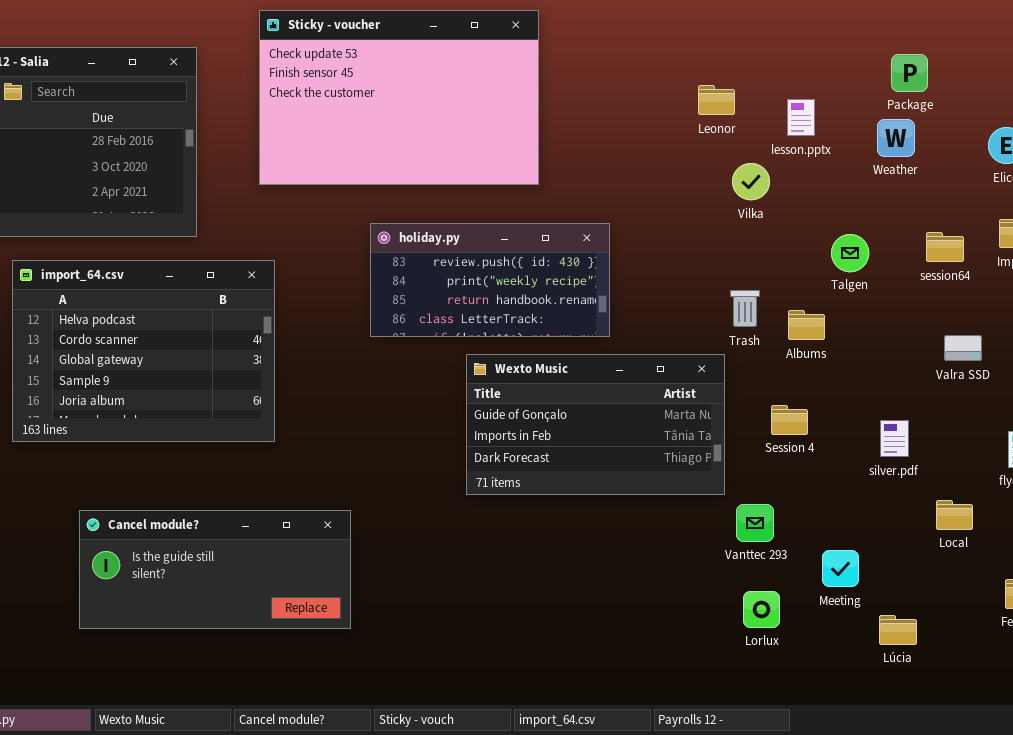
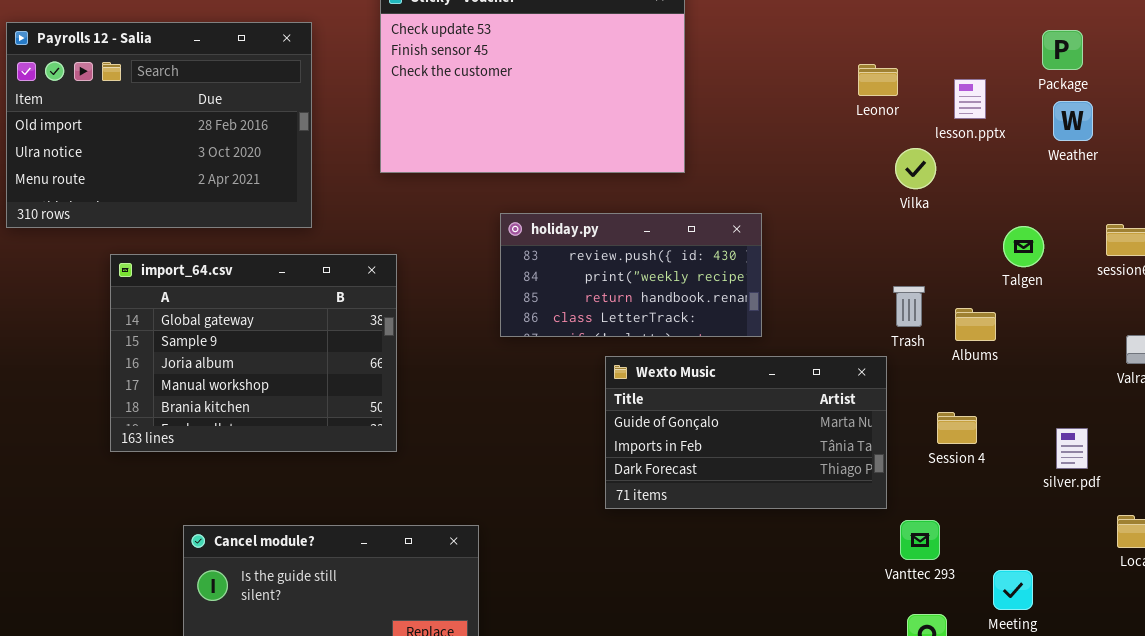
Package: [891,54,928,92] -> [1042,30,1083,70], moved
import_64.csv: [12,260,275,442] -> [110,254,397,452], scrolled down 2 rows

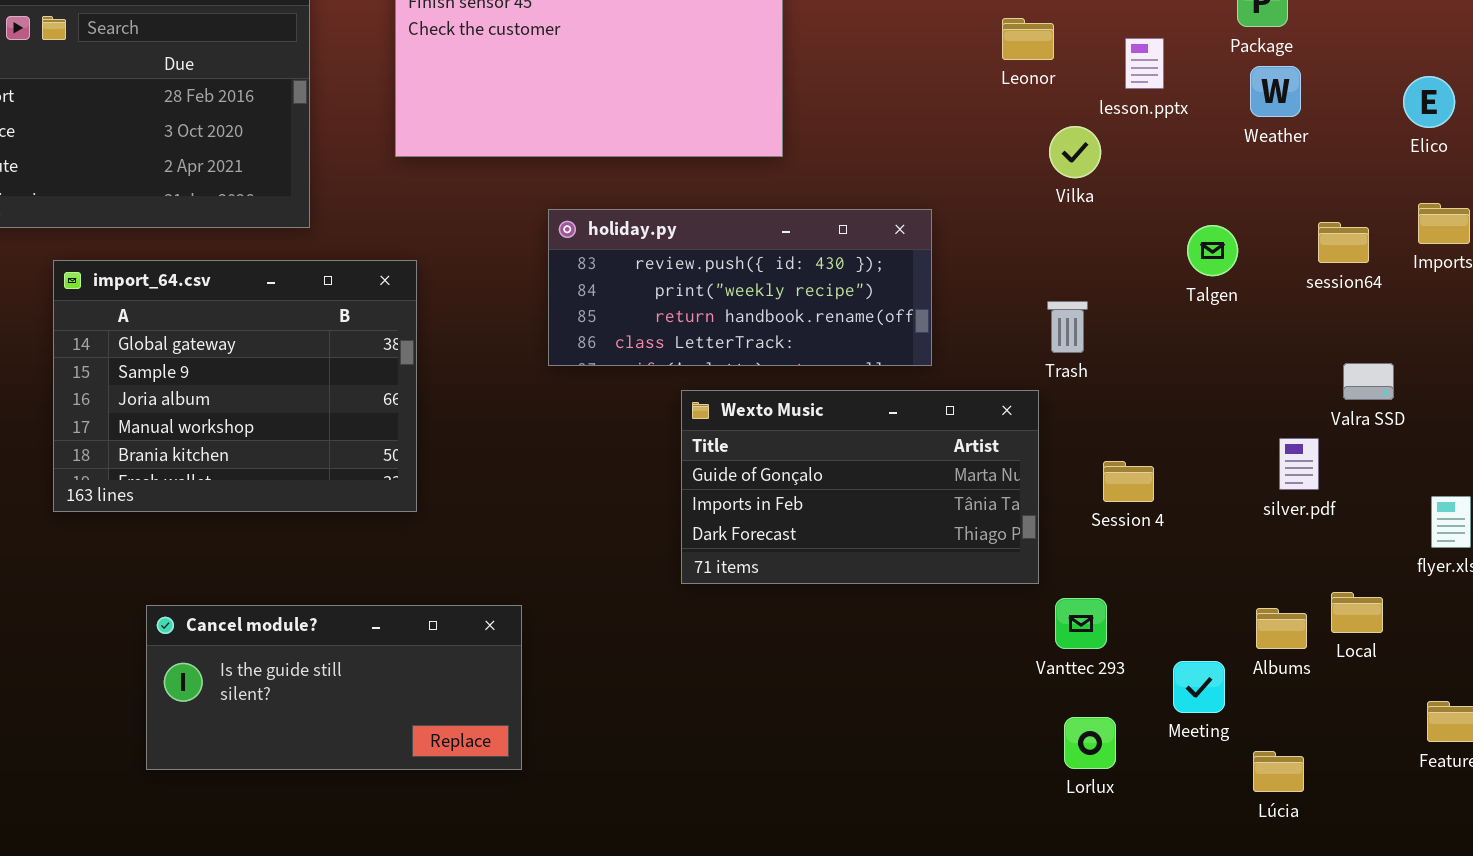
holiday.py: [500,213,762,337] -> [548,209,932,366], resized
Albums: [955,308,996,341] -> [1256,608,1307,649], moved
silver.pdf: [1056,428,1088,469] -> [1279,438,1319,490], moved

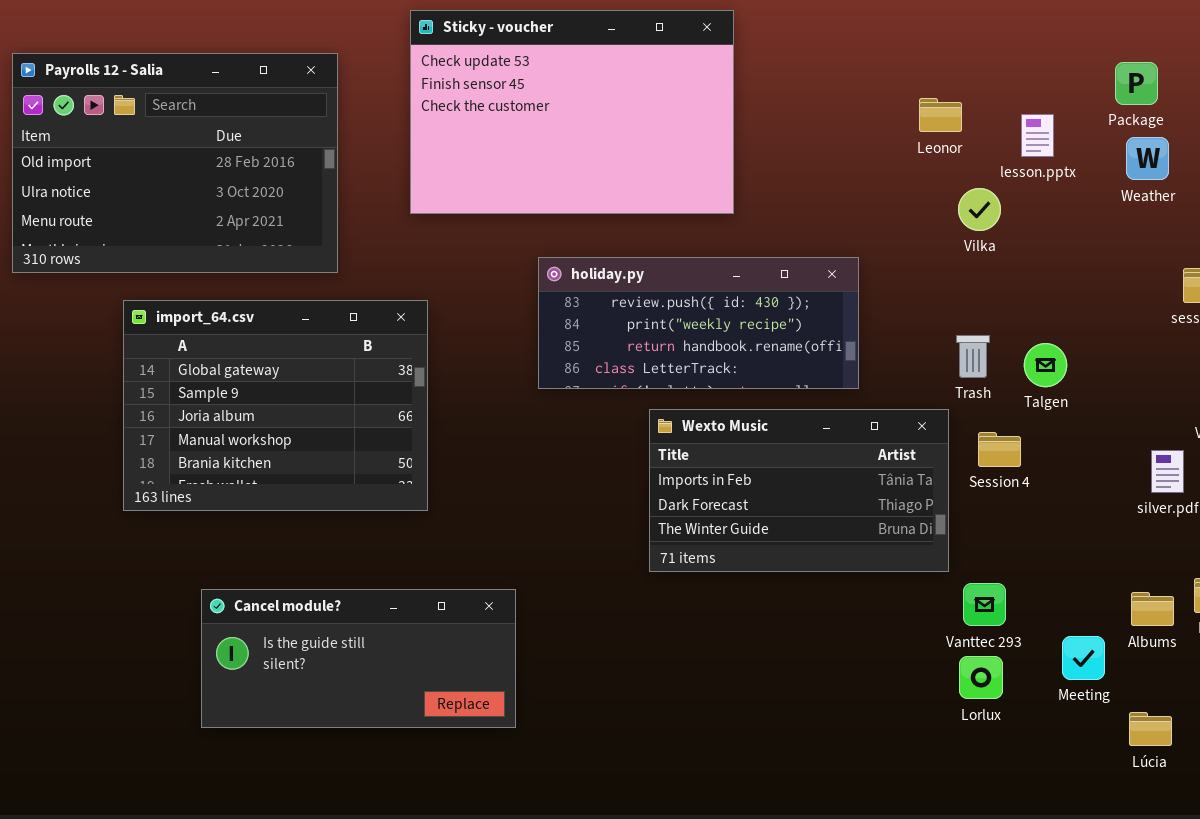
Talgen: [1187,225,1238,276] -> [1024,343,1067,387], moved
Wexto Music: [681,390,1039,584] -> [649,409,949,572], scrolled down 1 row
Session 4: [1103,461,1154,502] -> [978,432,1021,467], moved
Lorlux: [1064,717,1116,769] -> [959,656,1003,699], moved

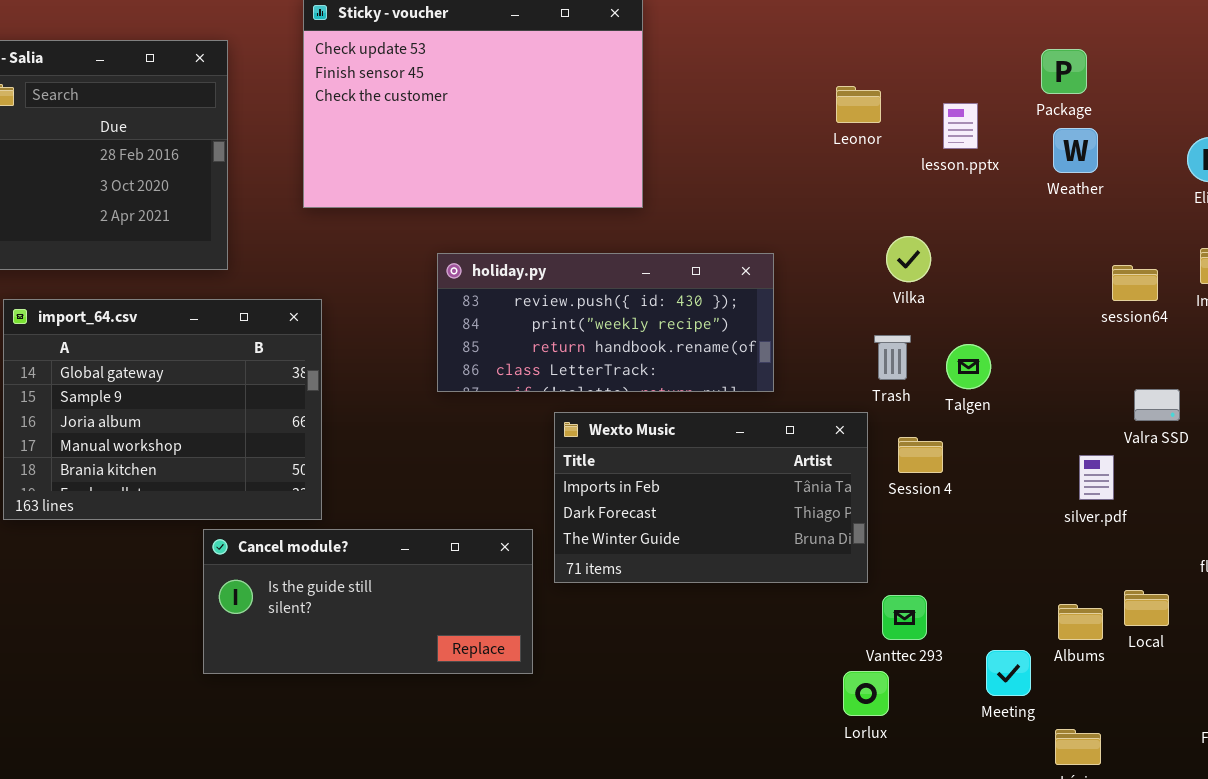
Vilka: [958,188,1001,231] -> [886,236,931,282], moved
Cancel module?: [201,589,516,728] -> [203,529,533,674], moved
Lorlux: [959,656,1003,699] -> [843,671,889,716], moved

